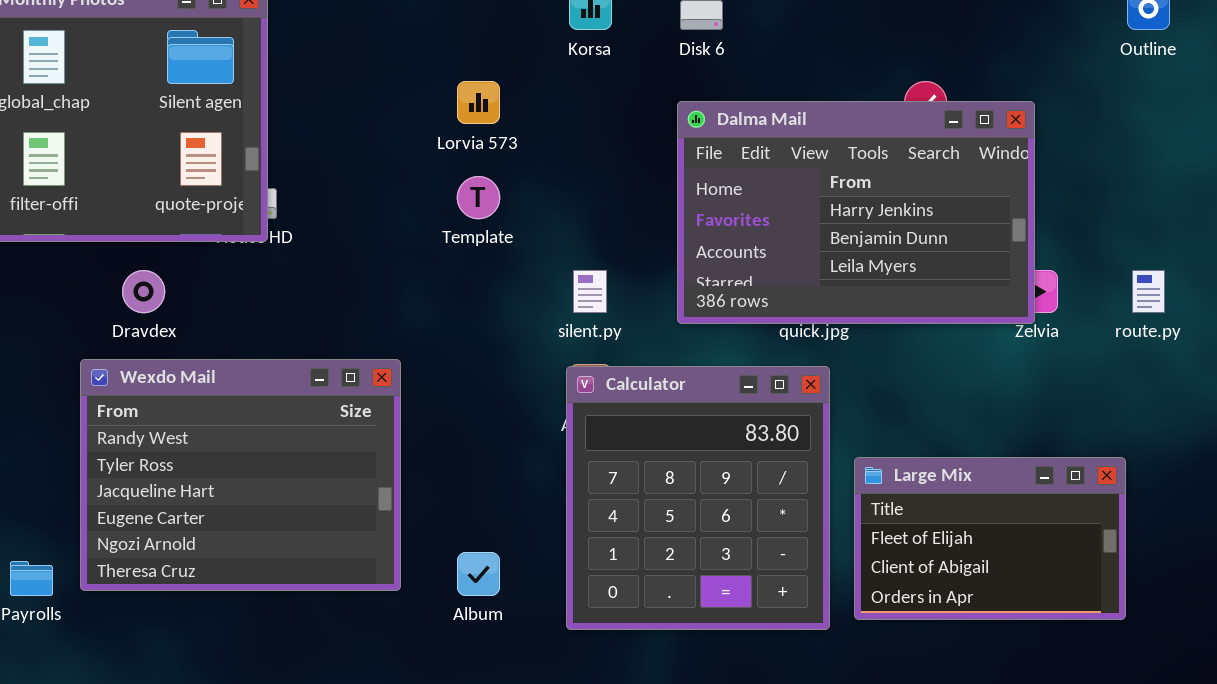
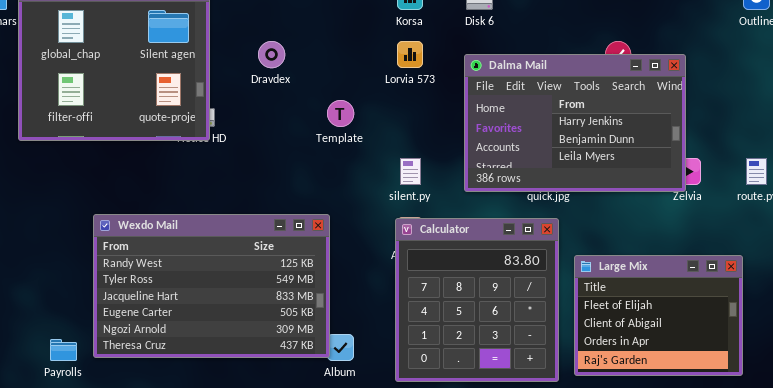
Lorvia 573: [457,81,500,124] -> [397,41,423,68], moved
Dravdex: [122,270,165,313] -> [258,41,285,68], moved
Wexdo Mail: [80,359,401,591] -> [93,214,330,358], resized
Large Mix: [854,457,1126,620] -> [574,255,743,376], resized

